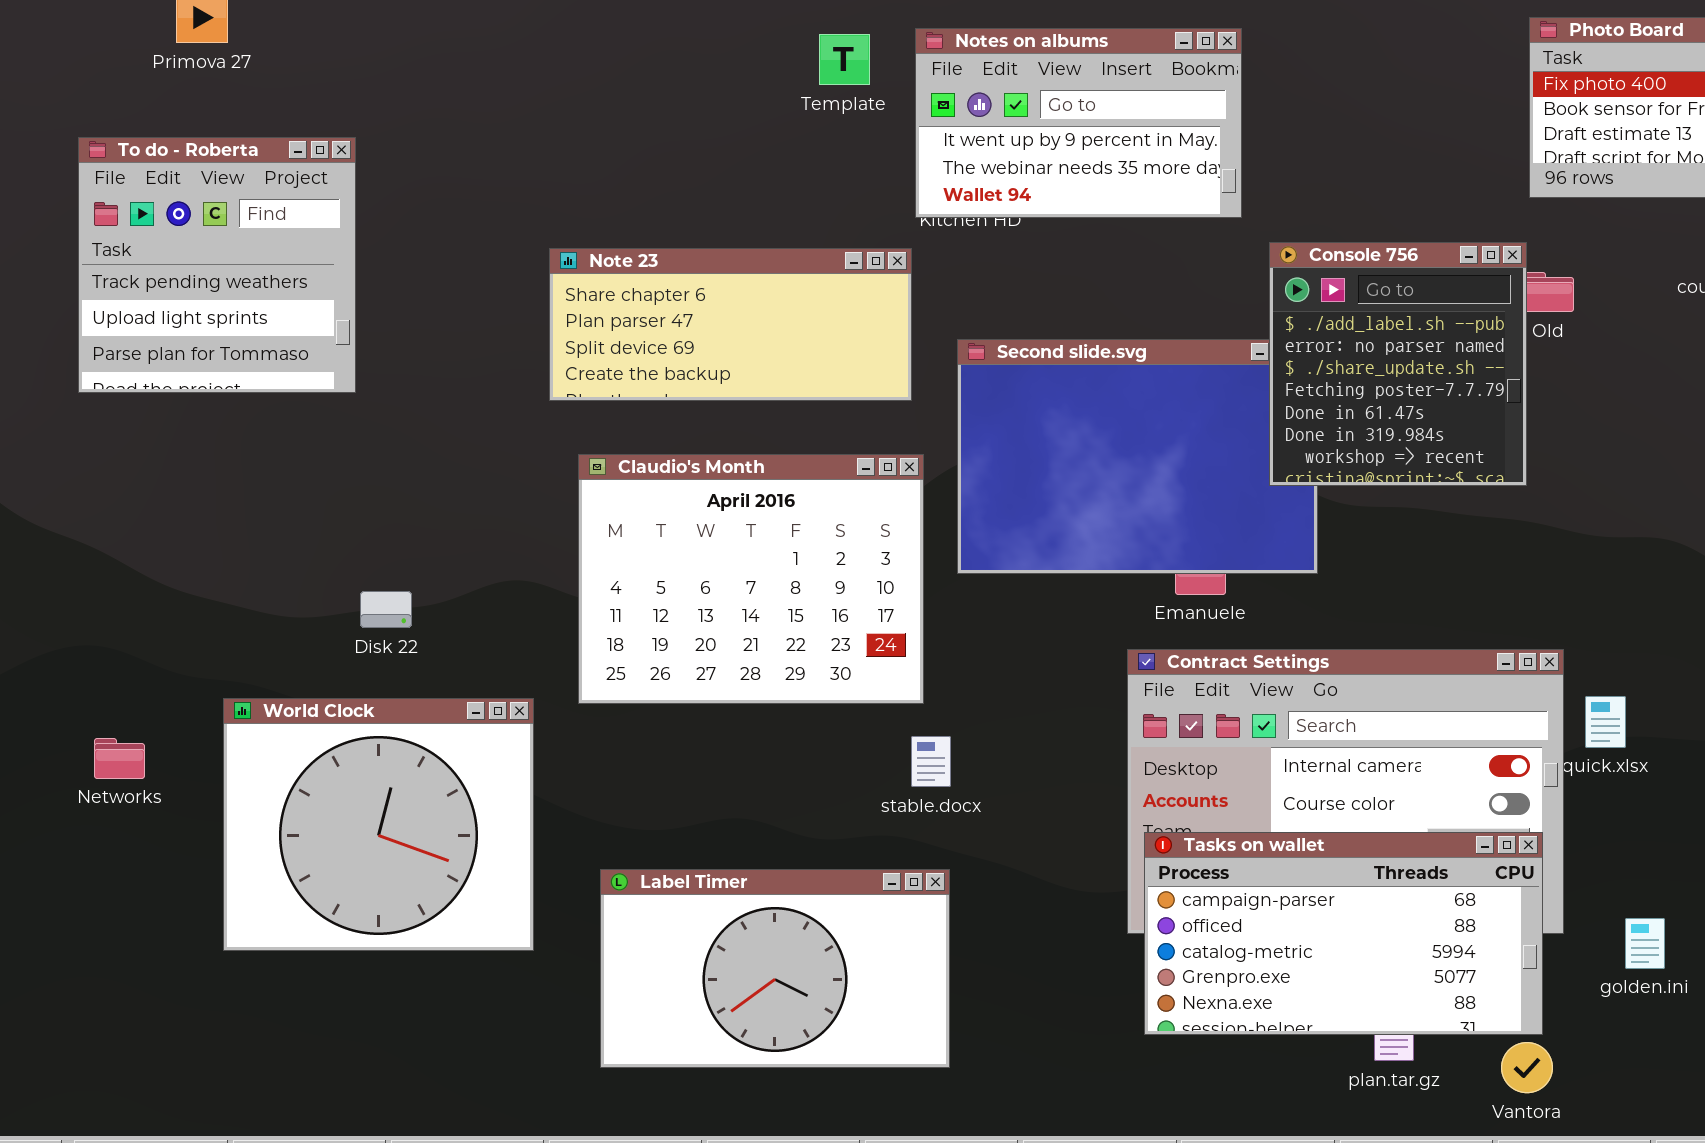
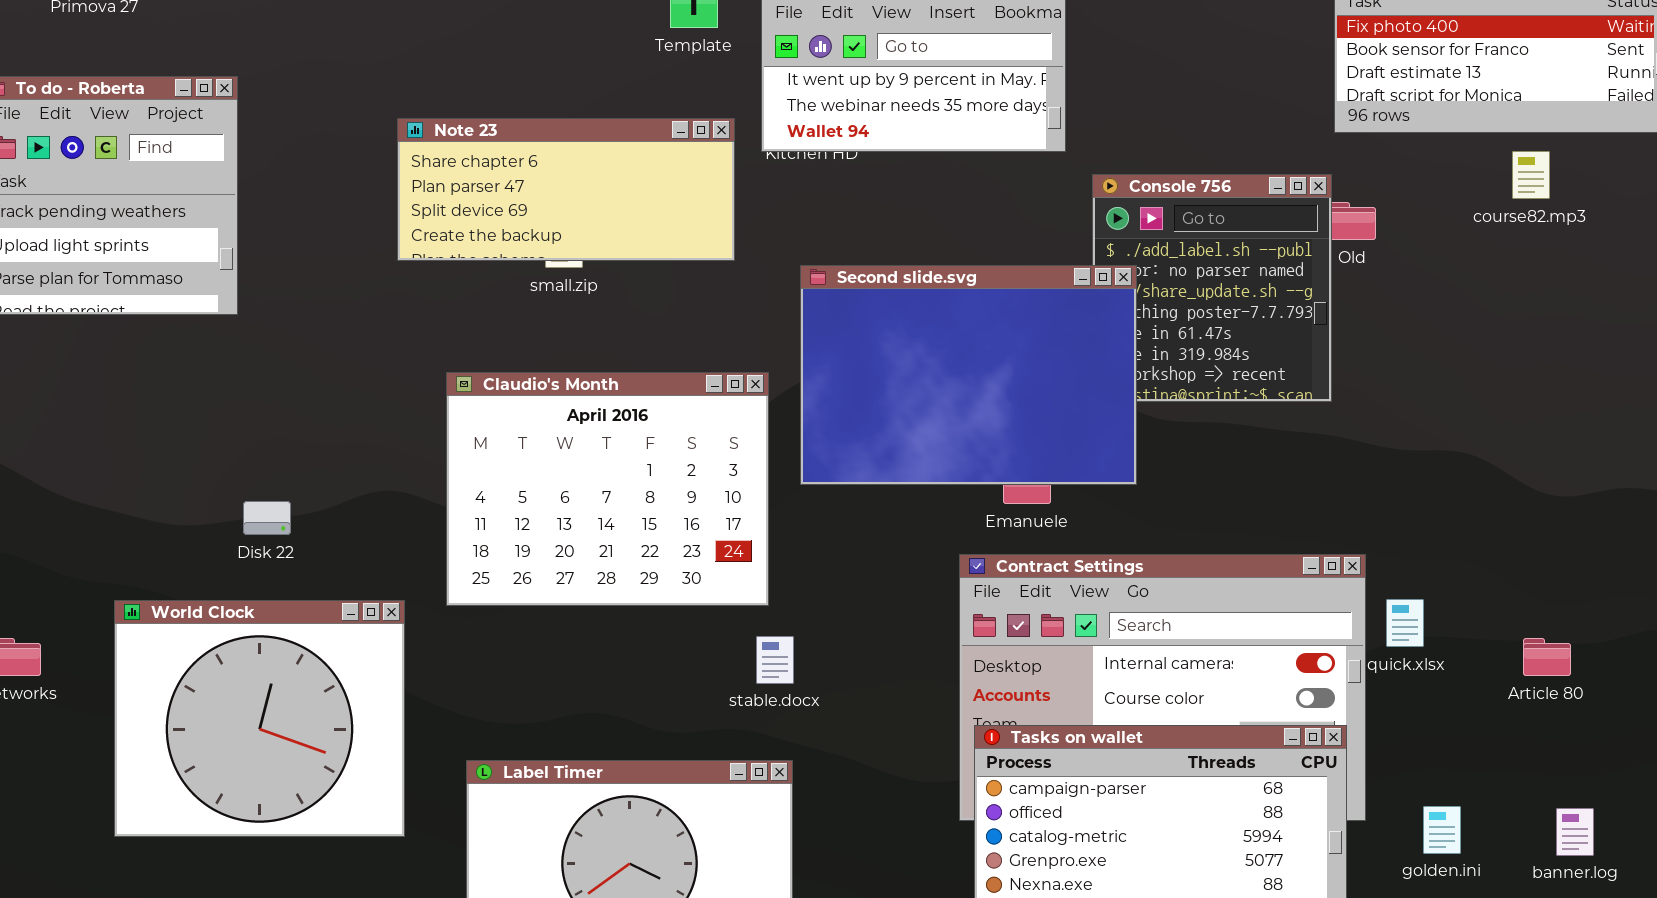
Note 23: [549,248,912,401] -> [397,118,735,261], moved
Second slide.svg: [957,339,1318,574] -> [800,265,1137,485], raised

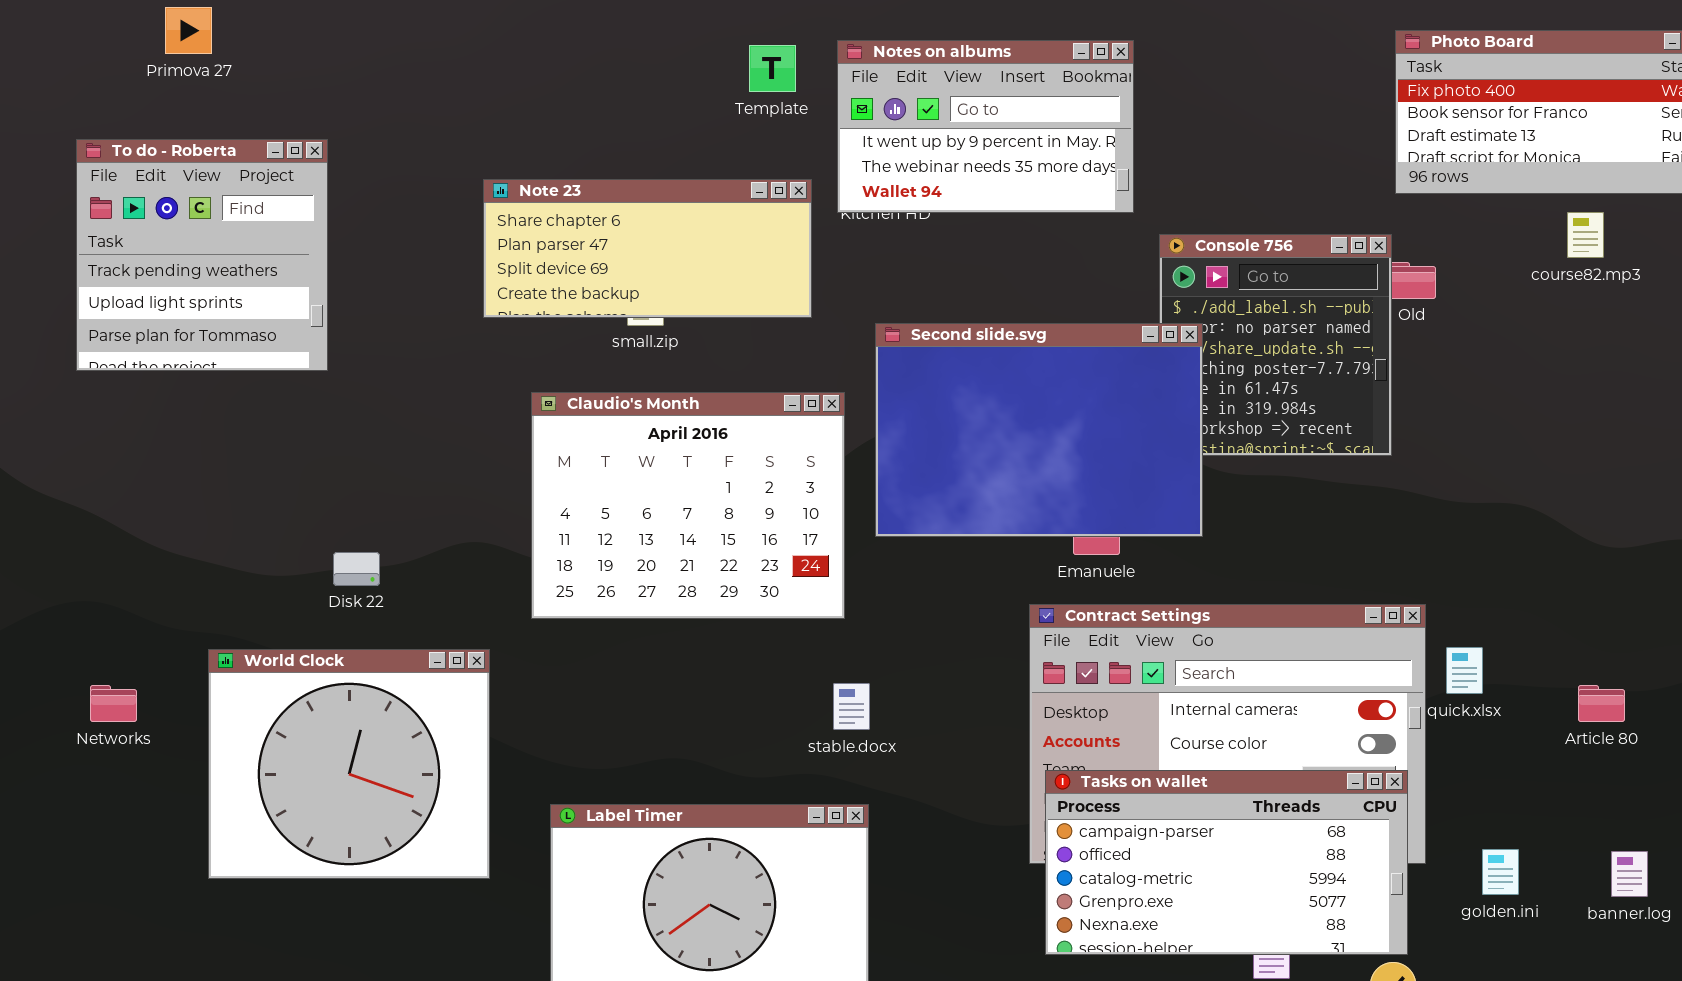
Claudio's Month: [446,372,769,606] -> [531,392,845,619], moved

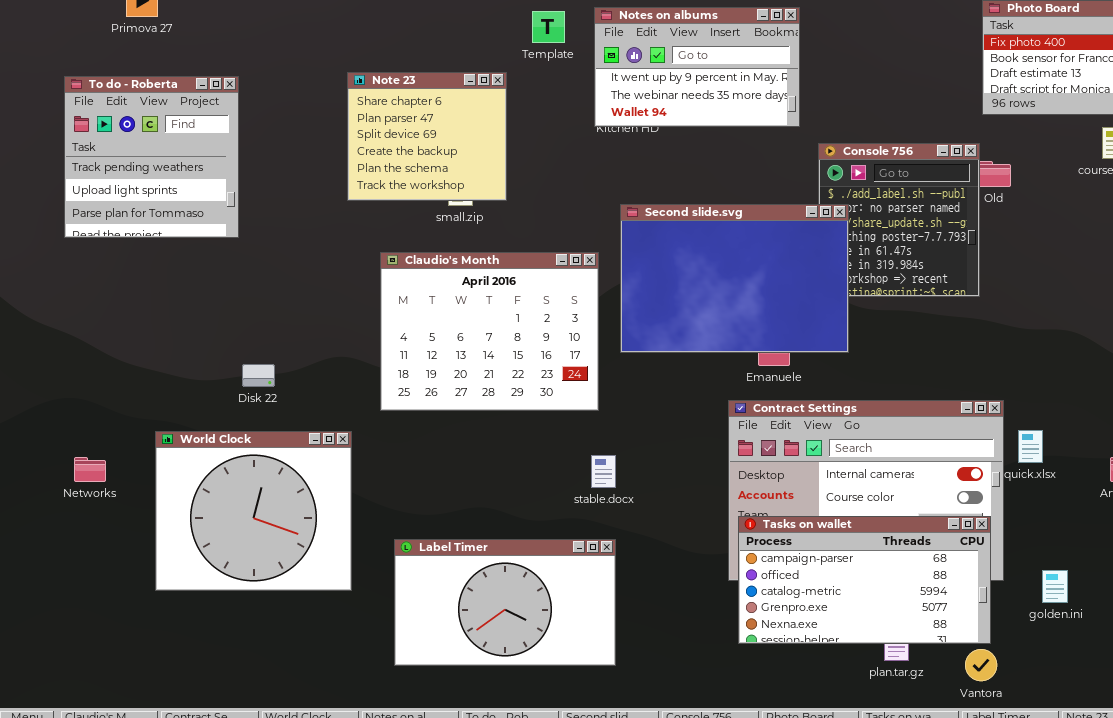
Note 23: [483,179,812,318] -> [347,72,507,201], resized

